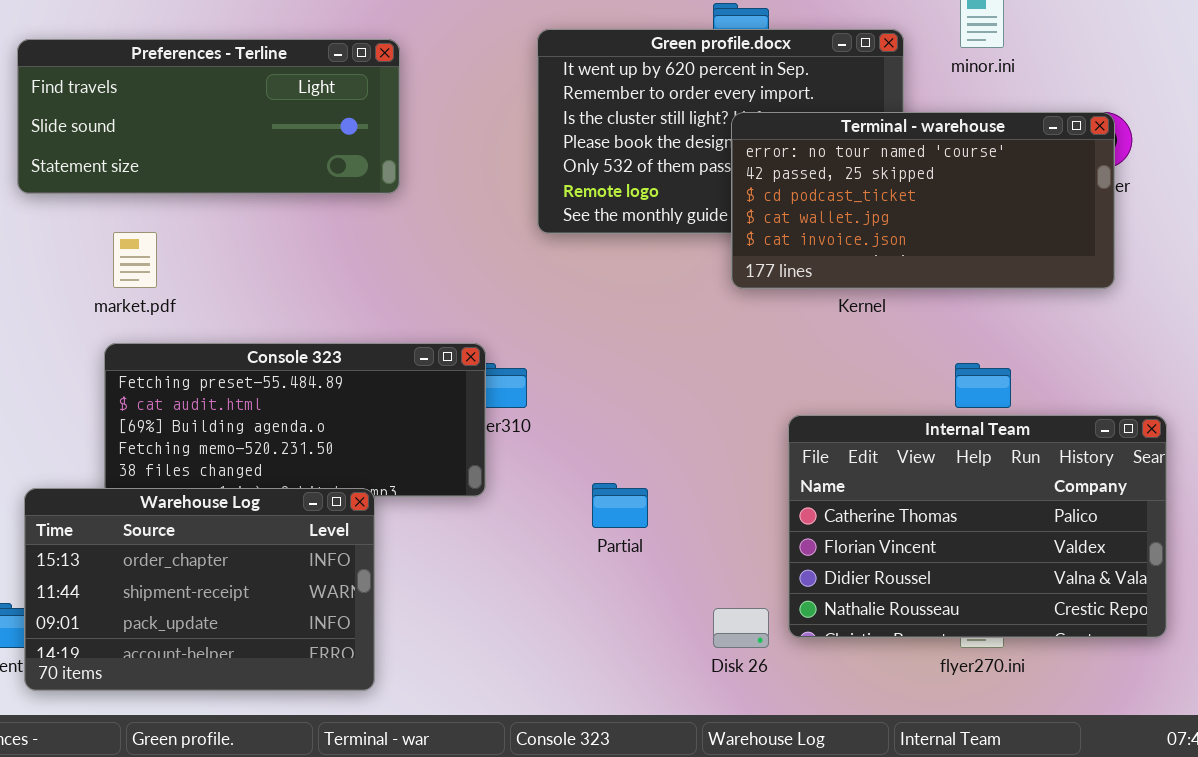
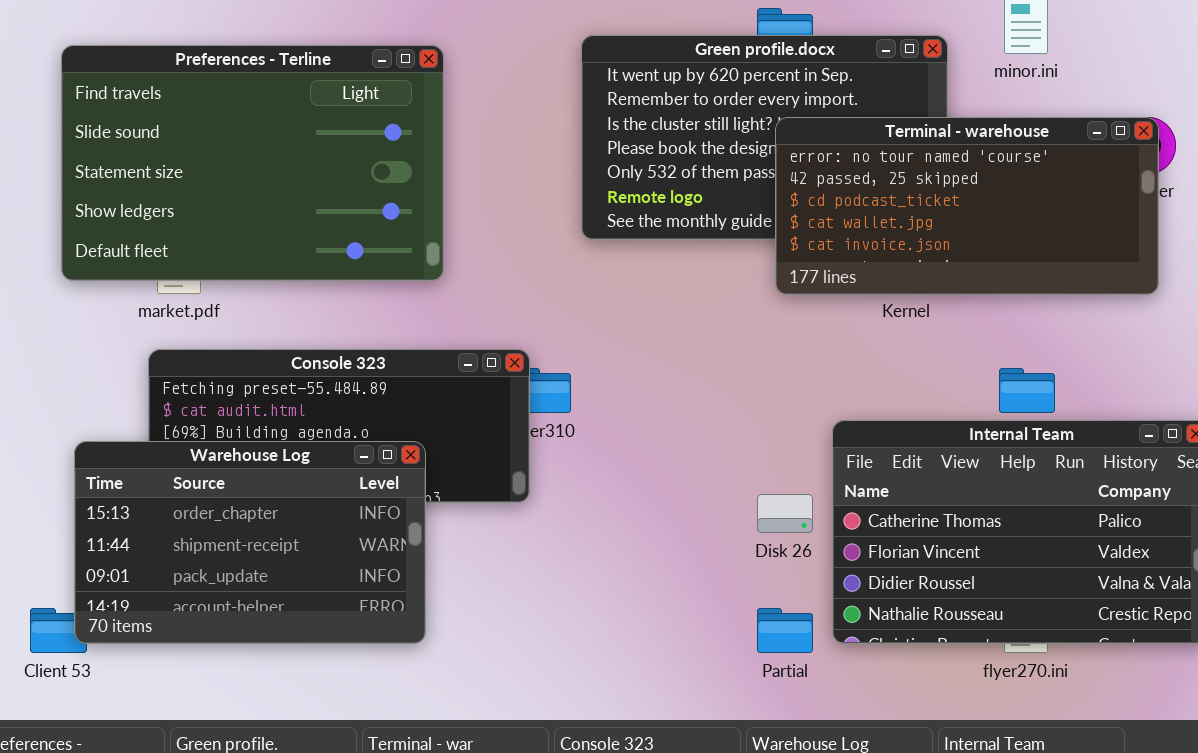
Preferences - Terline: [17,39,400,194] -> [61,45,444,281], resized
Partial: [592,483,648,528] -> [757,608,813,653], moved
Warehouse Log: [24,488,375,691] -> [74,441,426,644], moved
Disk 26: [713,608,769,648] -> [757,494,813,533], moved

